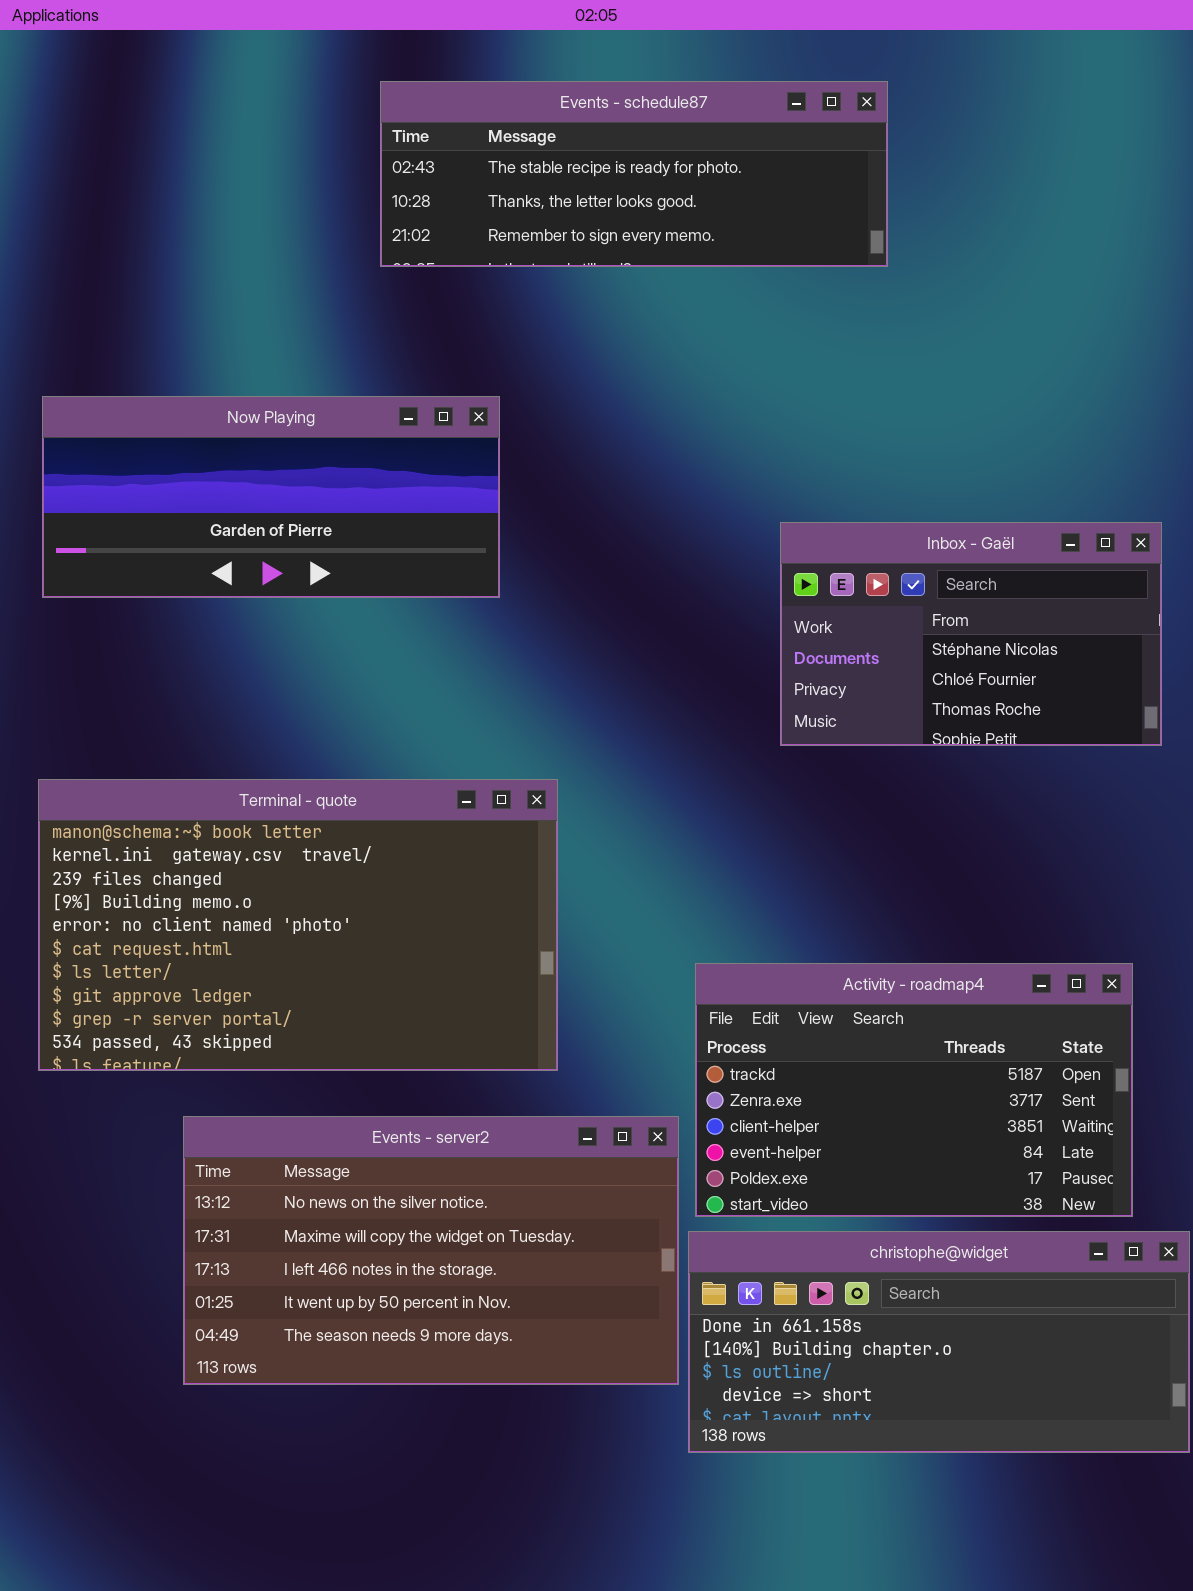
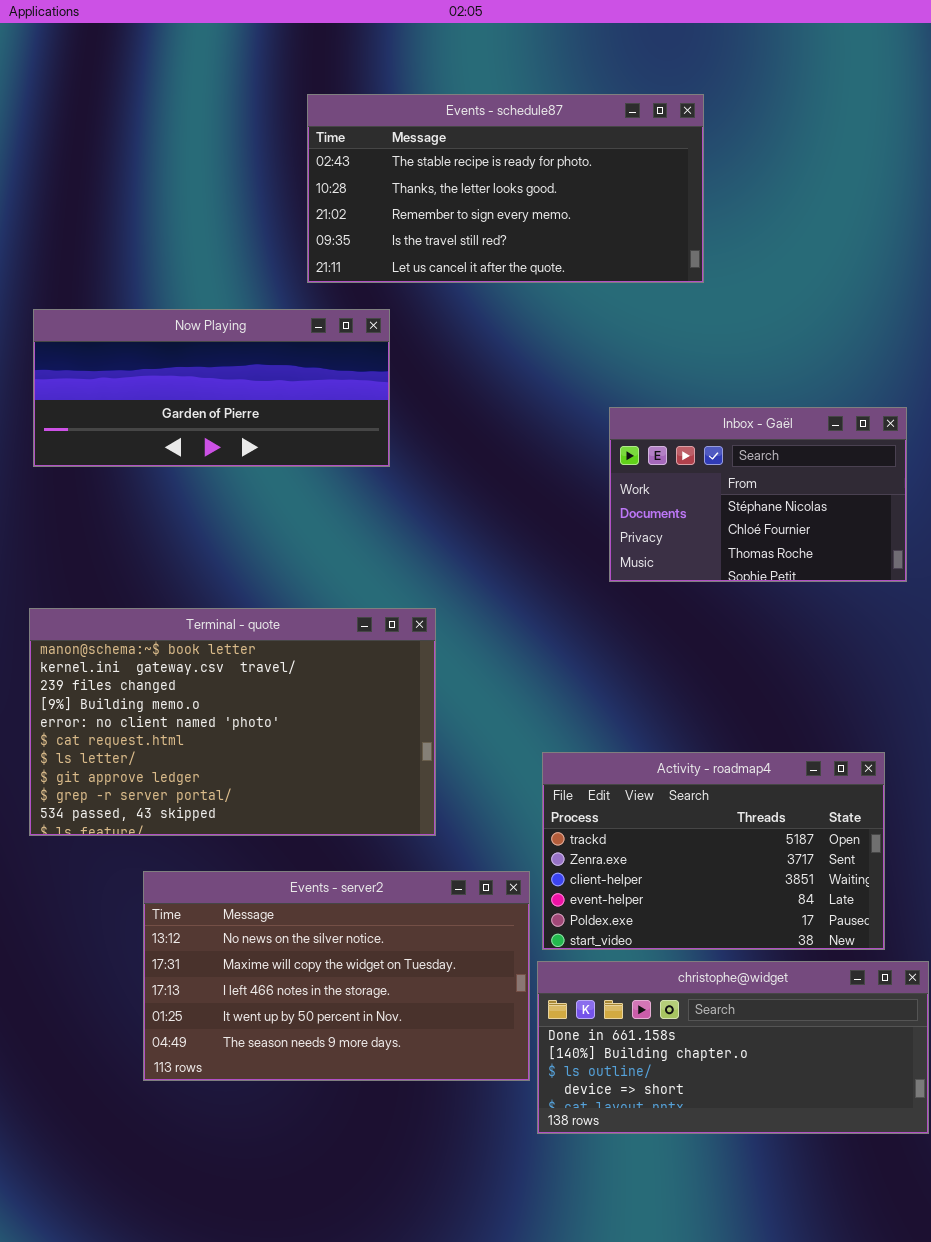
Events - schedule87: [380,81,888,267] -> [307,94,704,283], moved, resized

